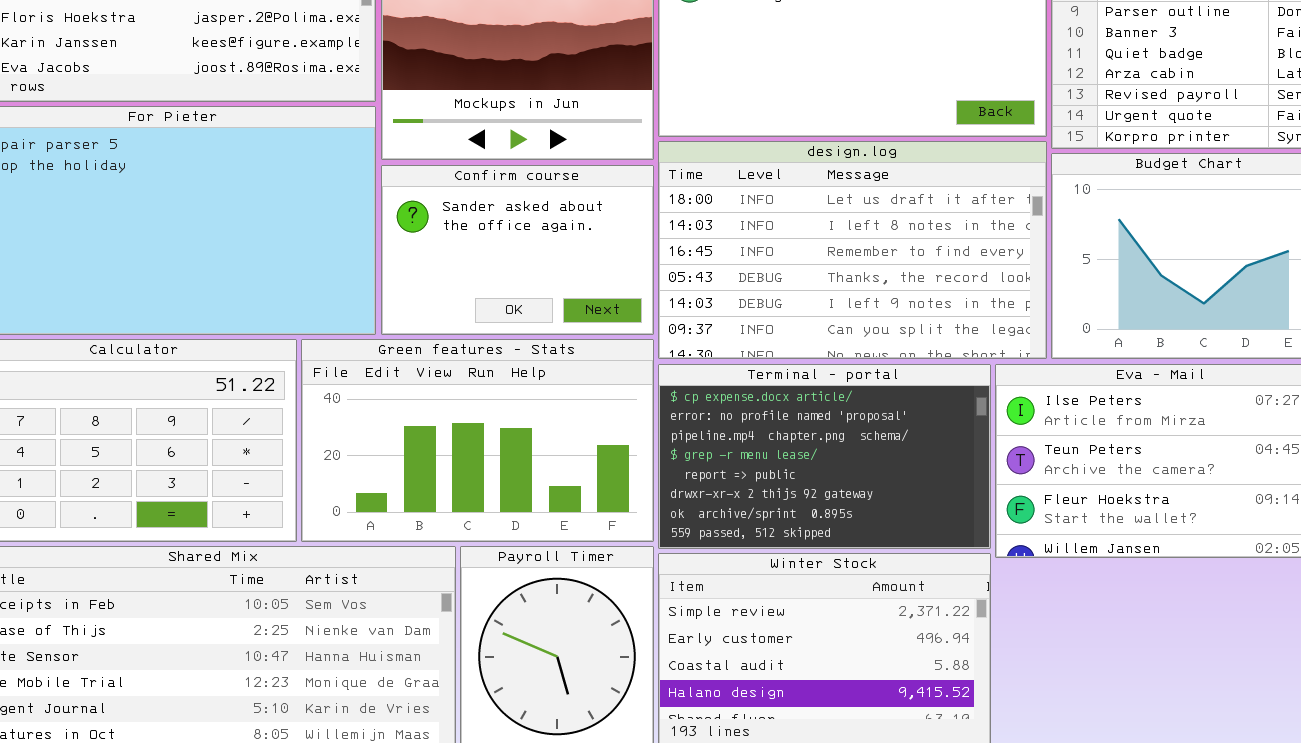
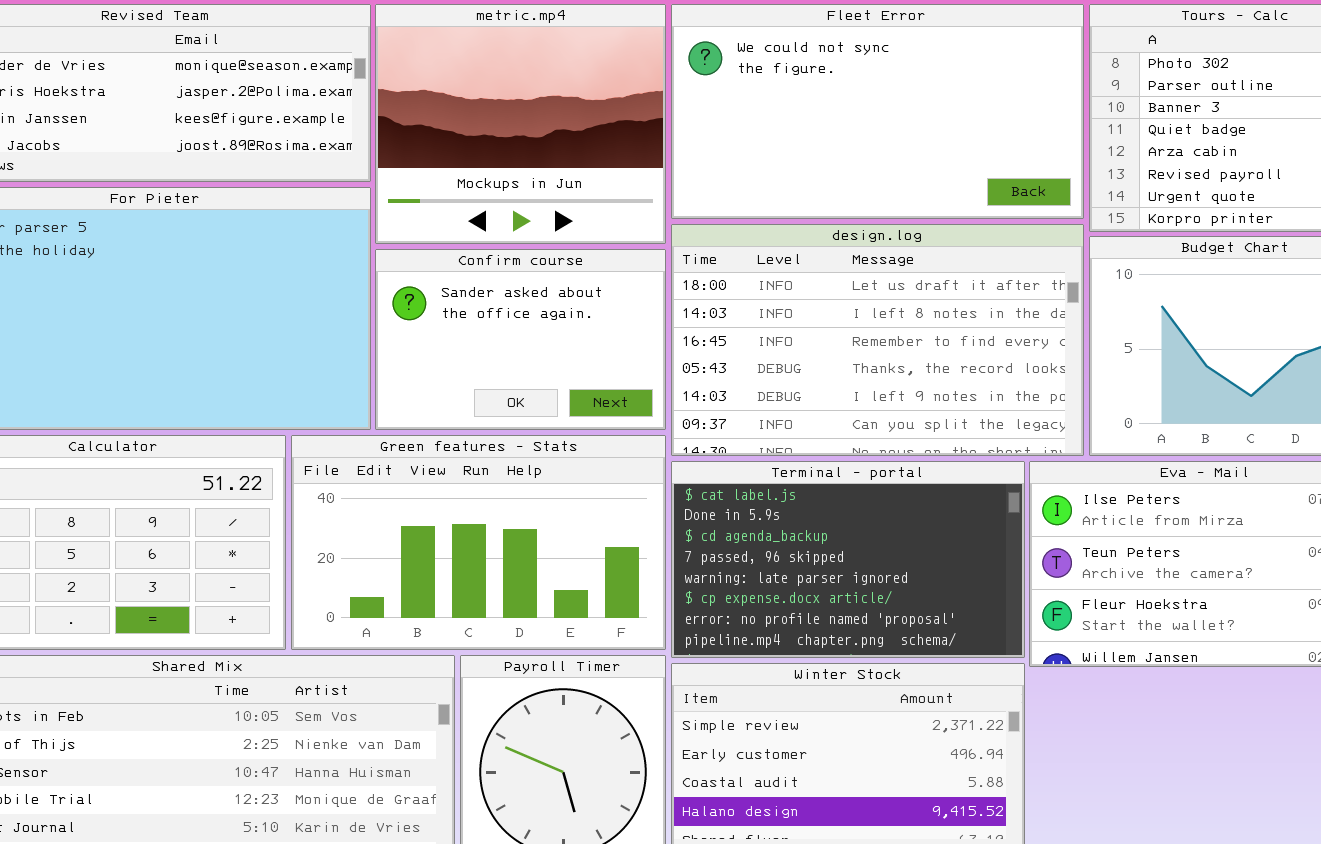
Terminal - portal: [658,364,991,549] -> [671,461,1025,658], scrolled up 5 rows

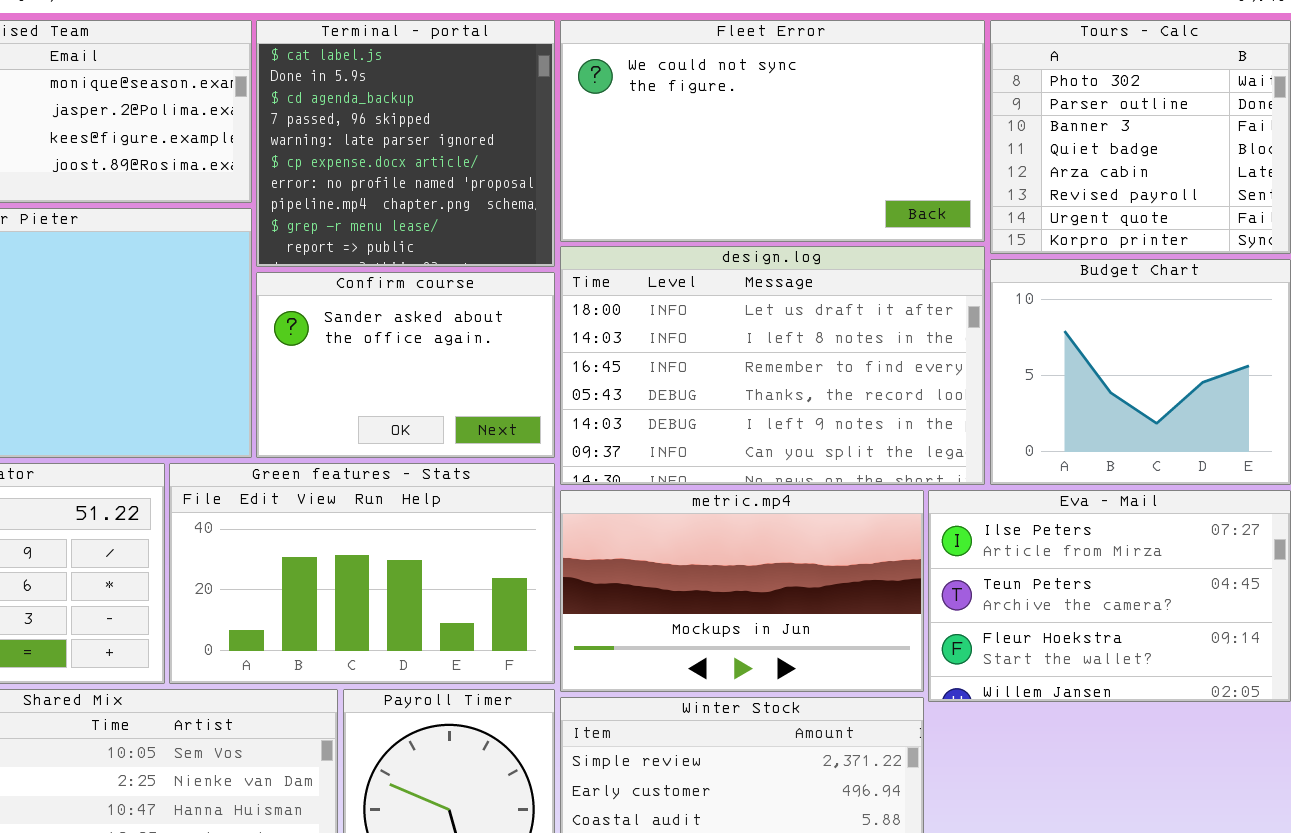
metric.mp4: [375,4,666,244] -> [560,490,924,692], moved, resized
Terminal - portal: [671,461,1025,658] -> [256,20,555,267], moved, resized

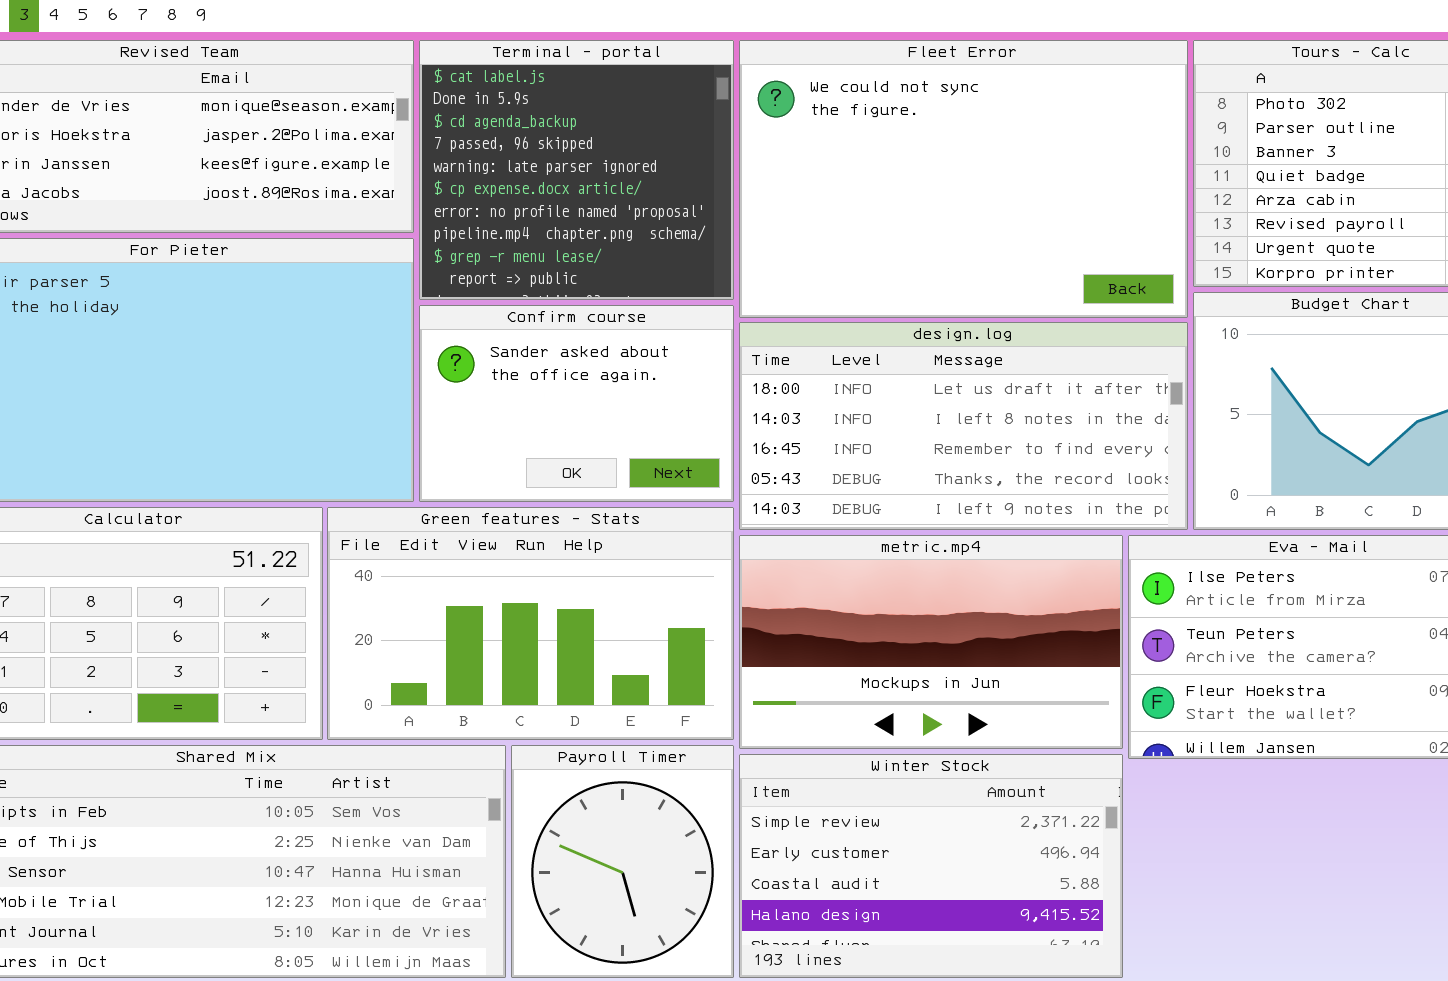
Fleet Error: [560,20,985,242] -> [739,40,1188,318], resized
design.log: [560,246,985,485] -> [739,322,1188,530], resized

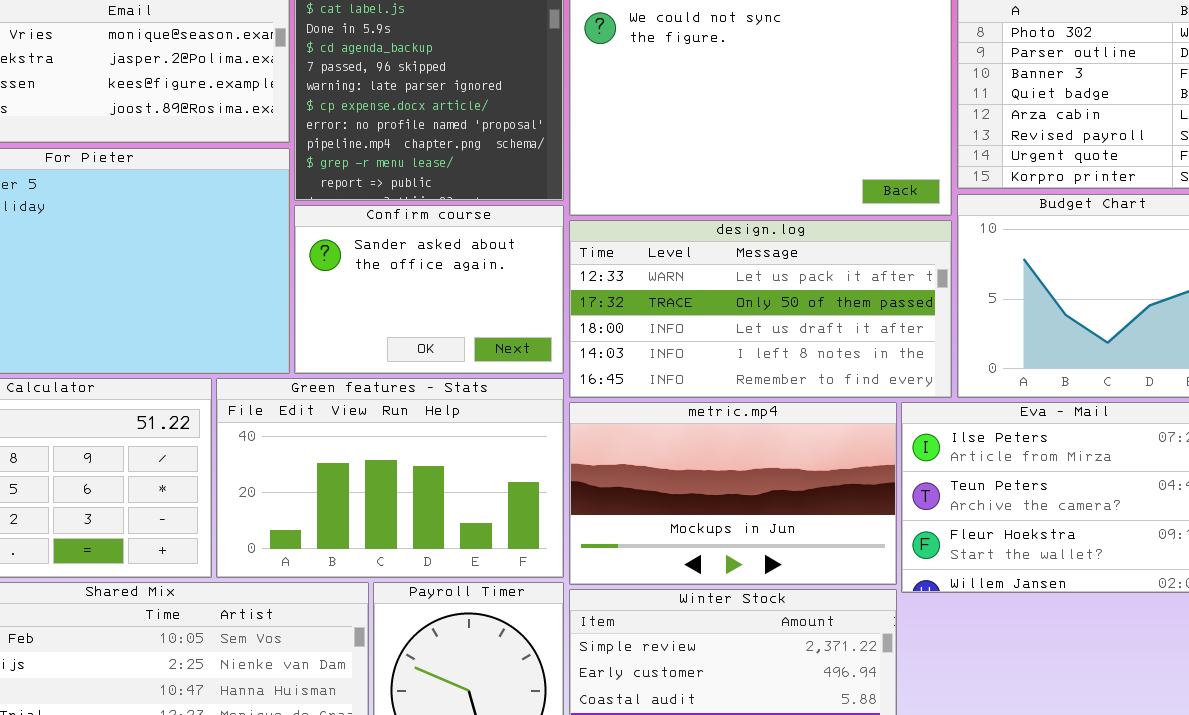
design.log: [739,322,1188,530] -> [569,220,952,398], scrolled up 2 rows

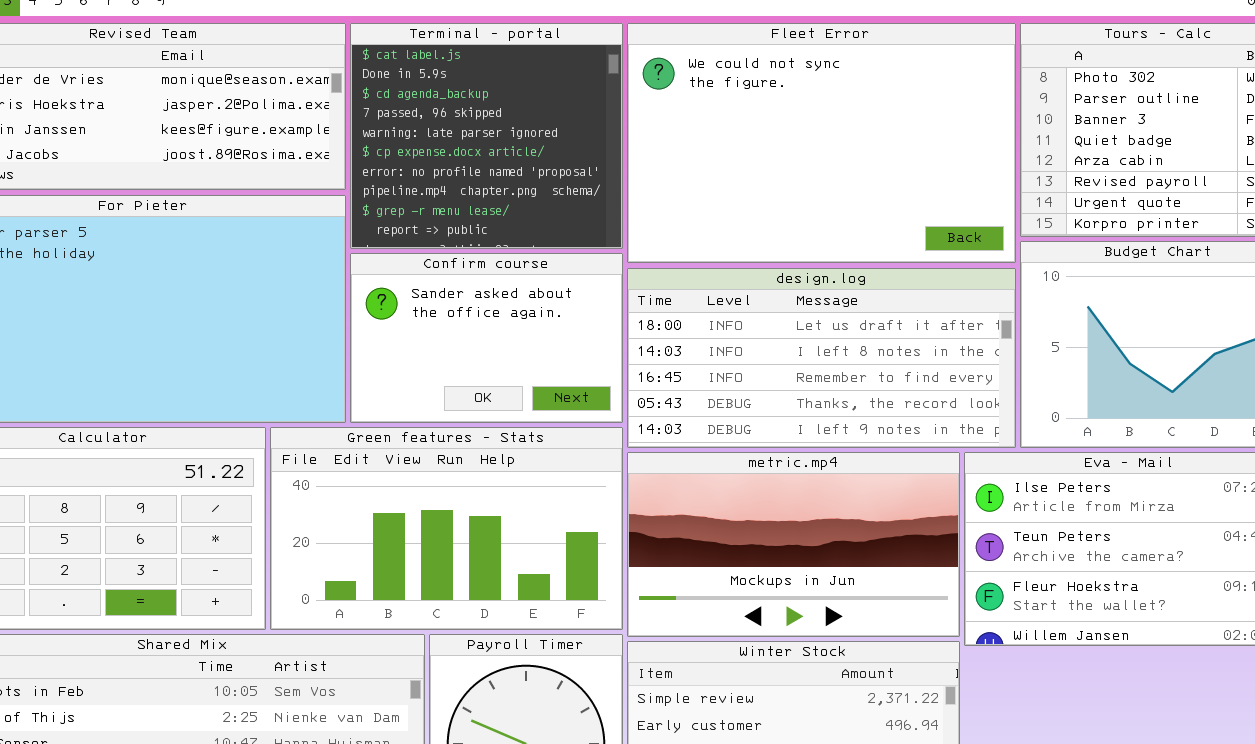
design.log: [569,220,952,398] -> [627,268,1016,448], scrolled down 2 rows

